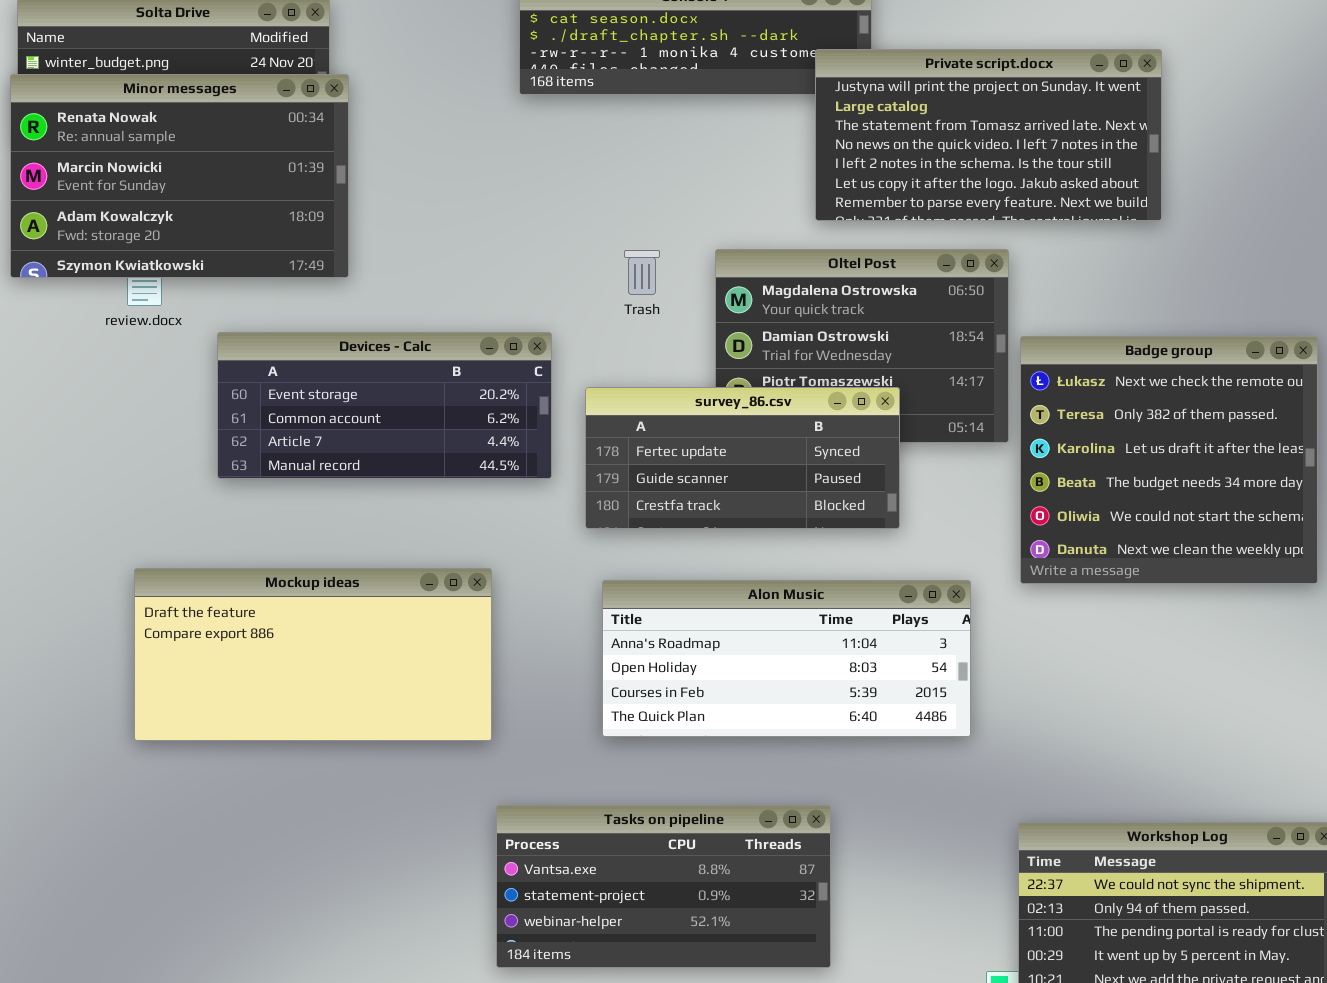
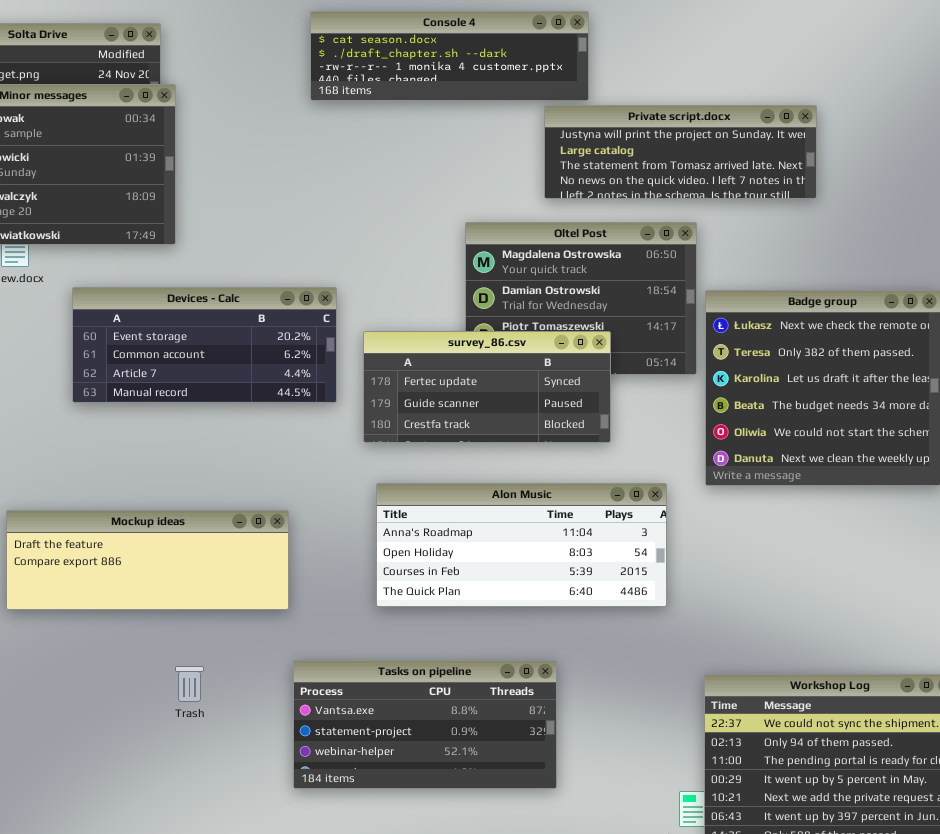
Private script.docx: [815,49,1162,221] -> [544,105,817,199], resized
Trash: [624,250,660,295] -> [175,666,204,702], moved
Mockup ideas: [134,568,492,741] -> [6,510,289,610], resized

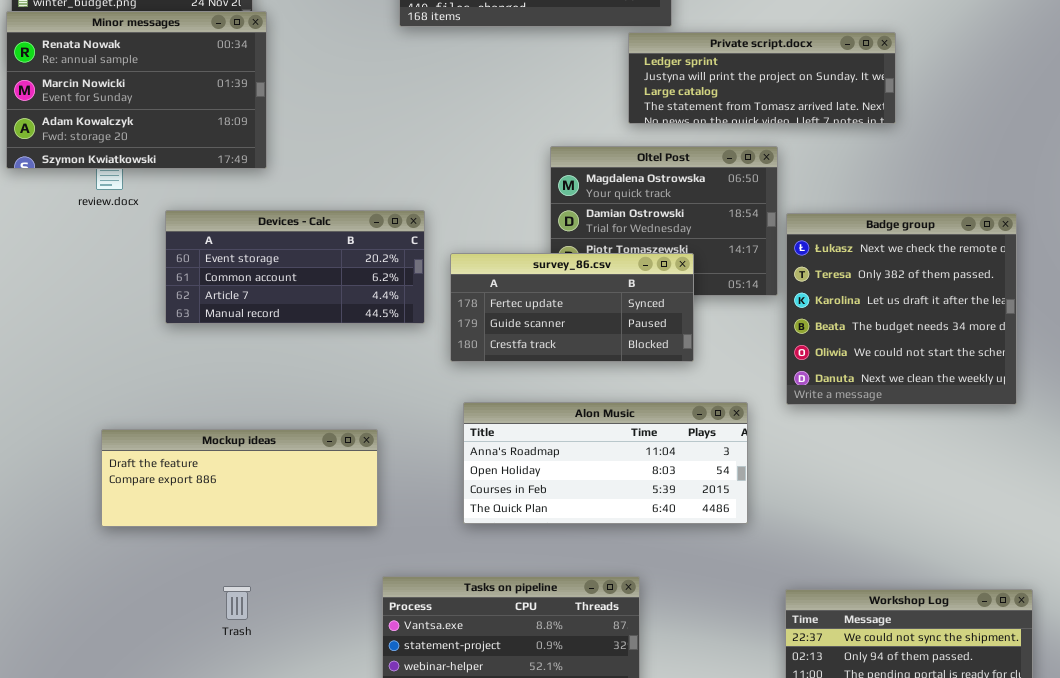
Private script.docx: [544,105,817,199] -> [628,32,896,124], scrolled up 1 row
Trash: [175,666,204,702] -> [223,586,251,620], moved

